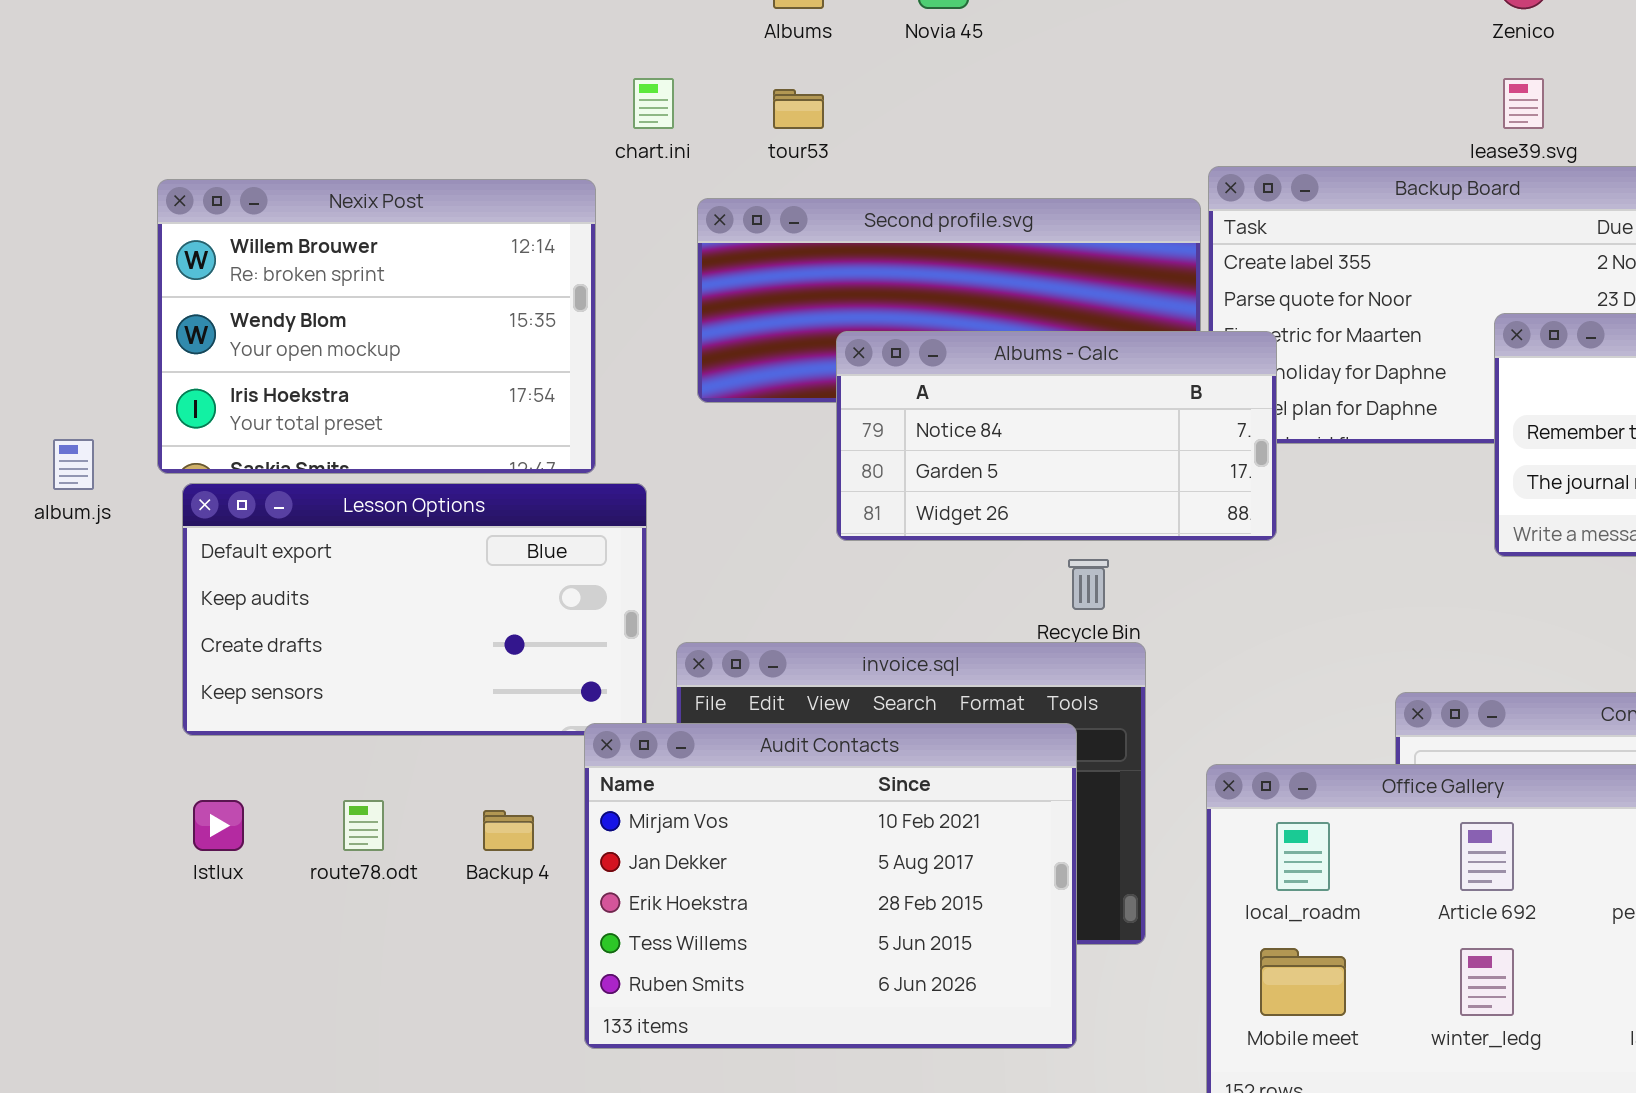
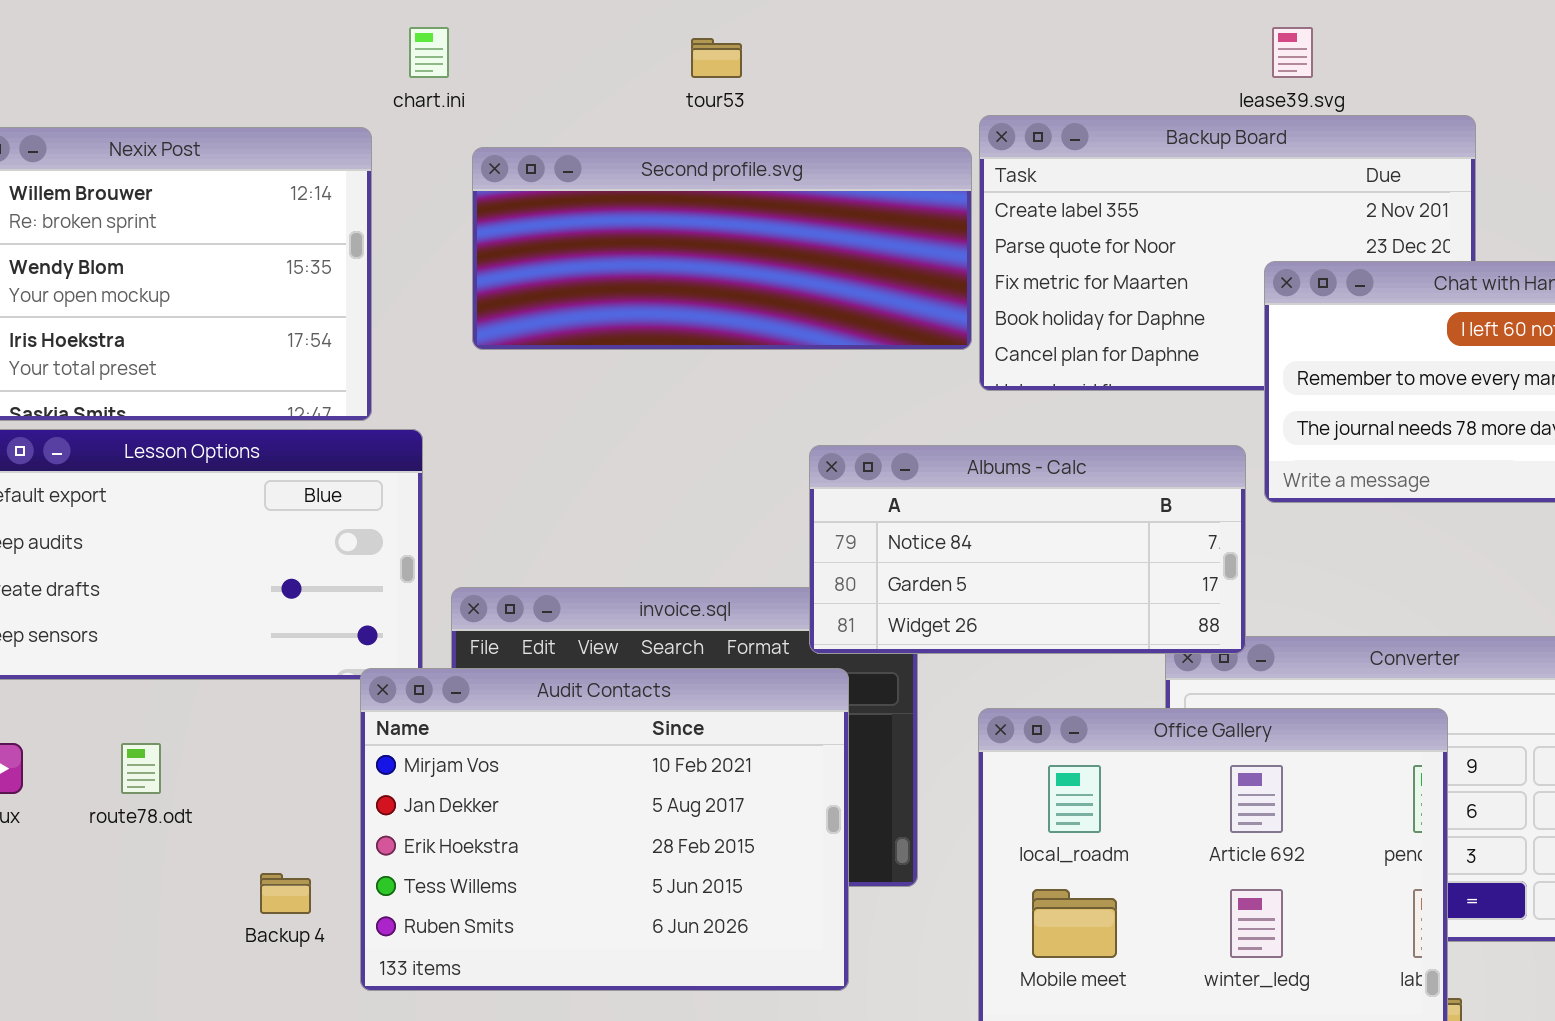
tour53: [773,89,824,129] -> [691,38,742,78], moved
Albums - Calc: [836,331,1277,541] -> [809,445,1246,654], moved
Backup 4: [483,810,534,851] -> [260,873,311,914], moved

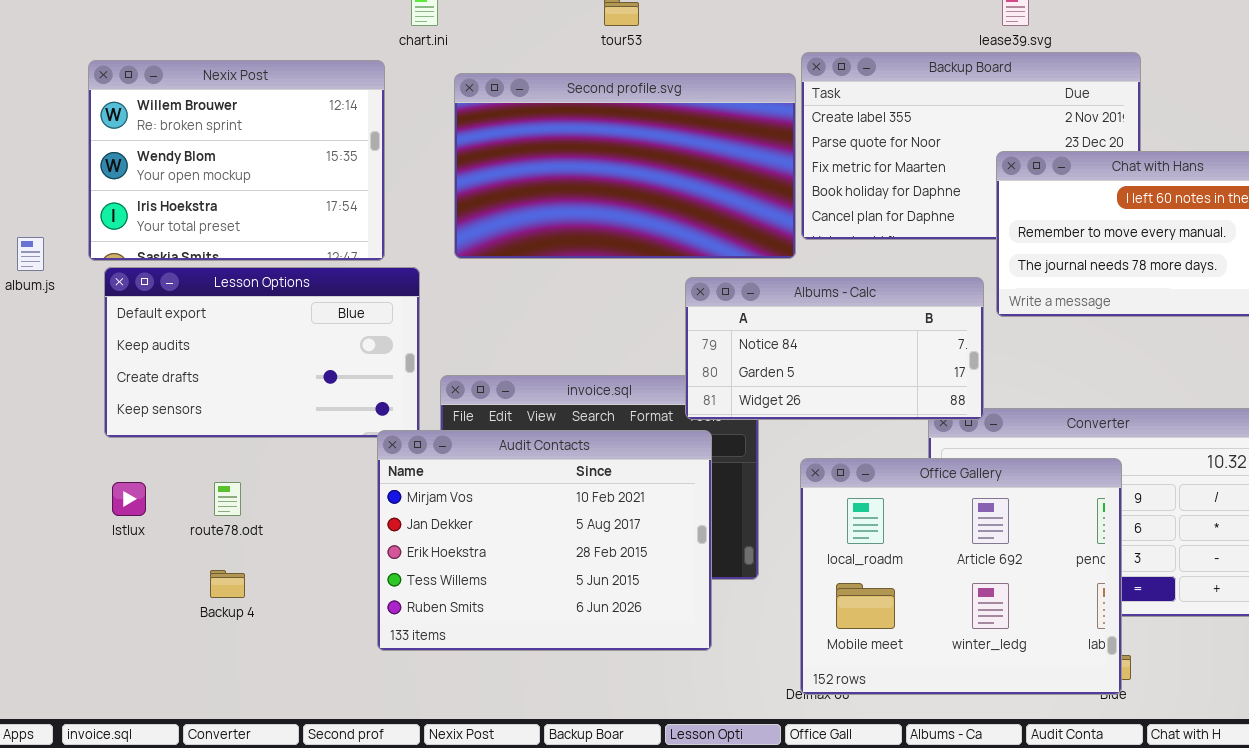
Second profile.svg: [472,147,972,350] -> [454,73,796,259], resized
Backup 4: [260,873,311,914] -> [210,570,245,598], moved

